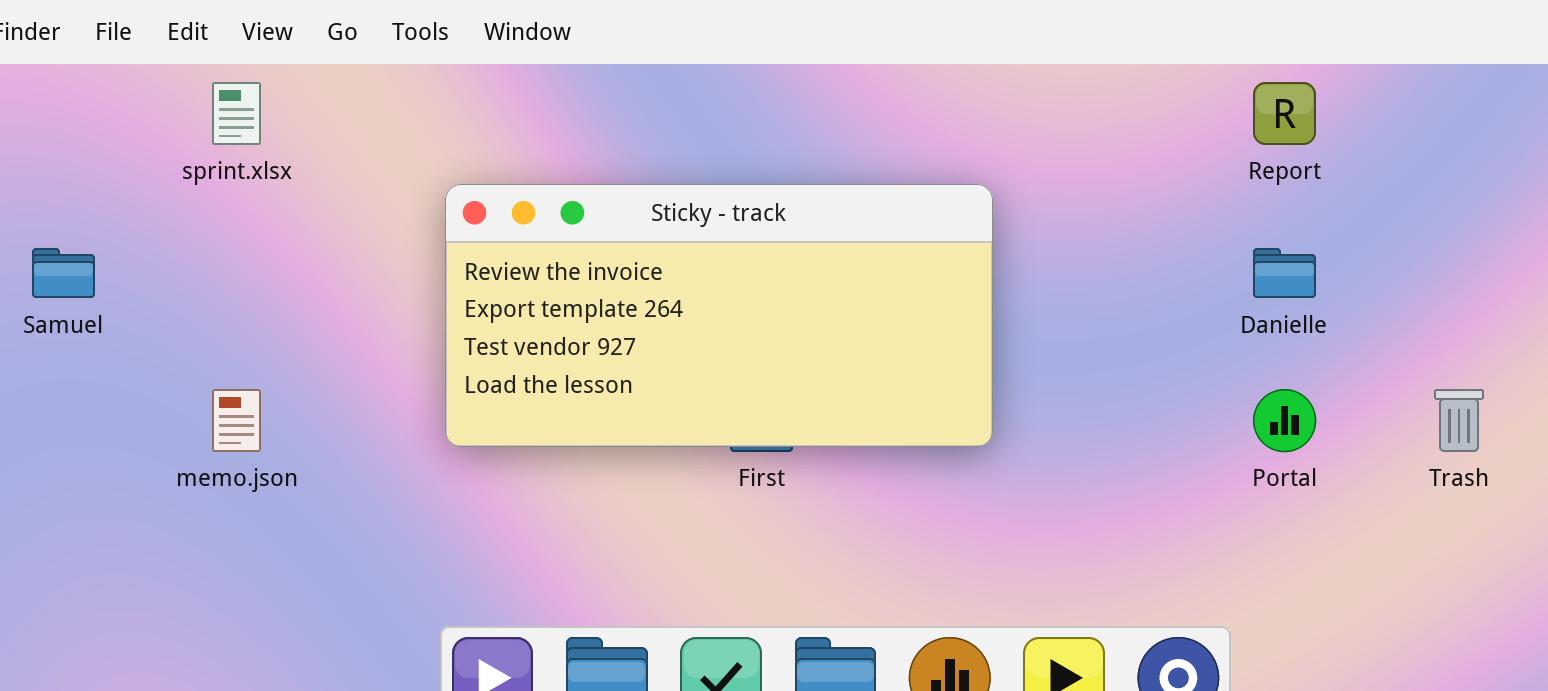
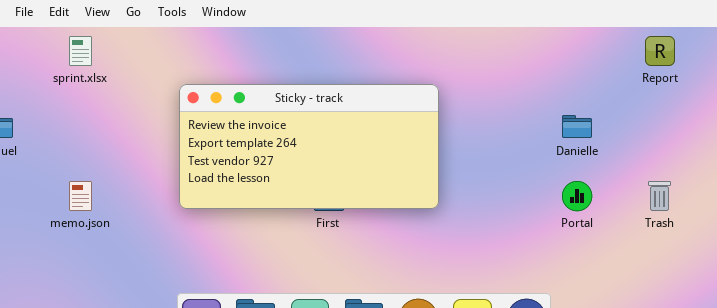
Report: [1253,82,1316,145] -> [645,36,675,66], moved

